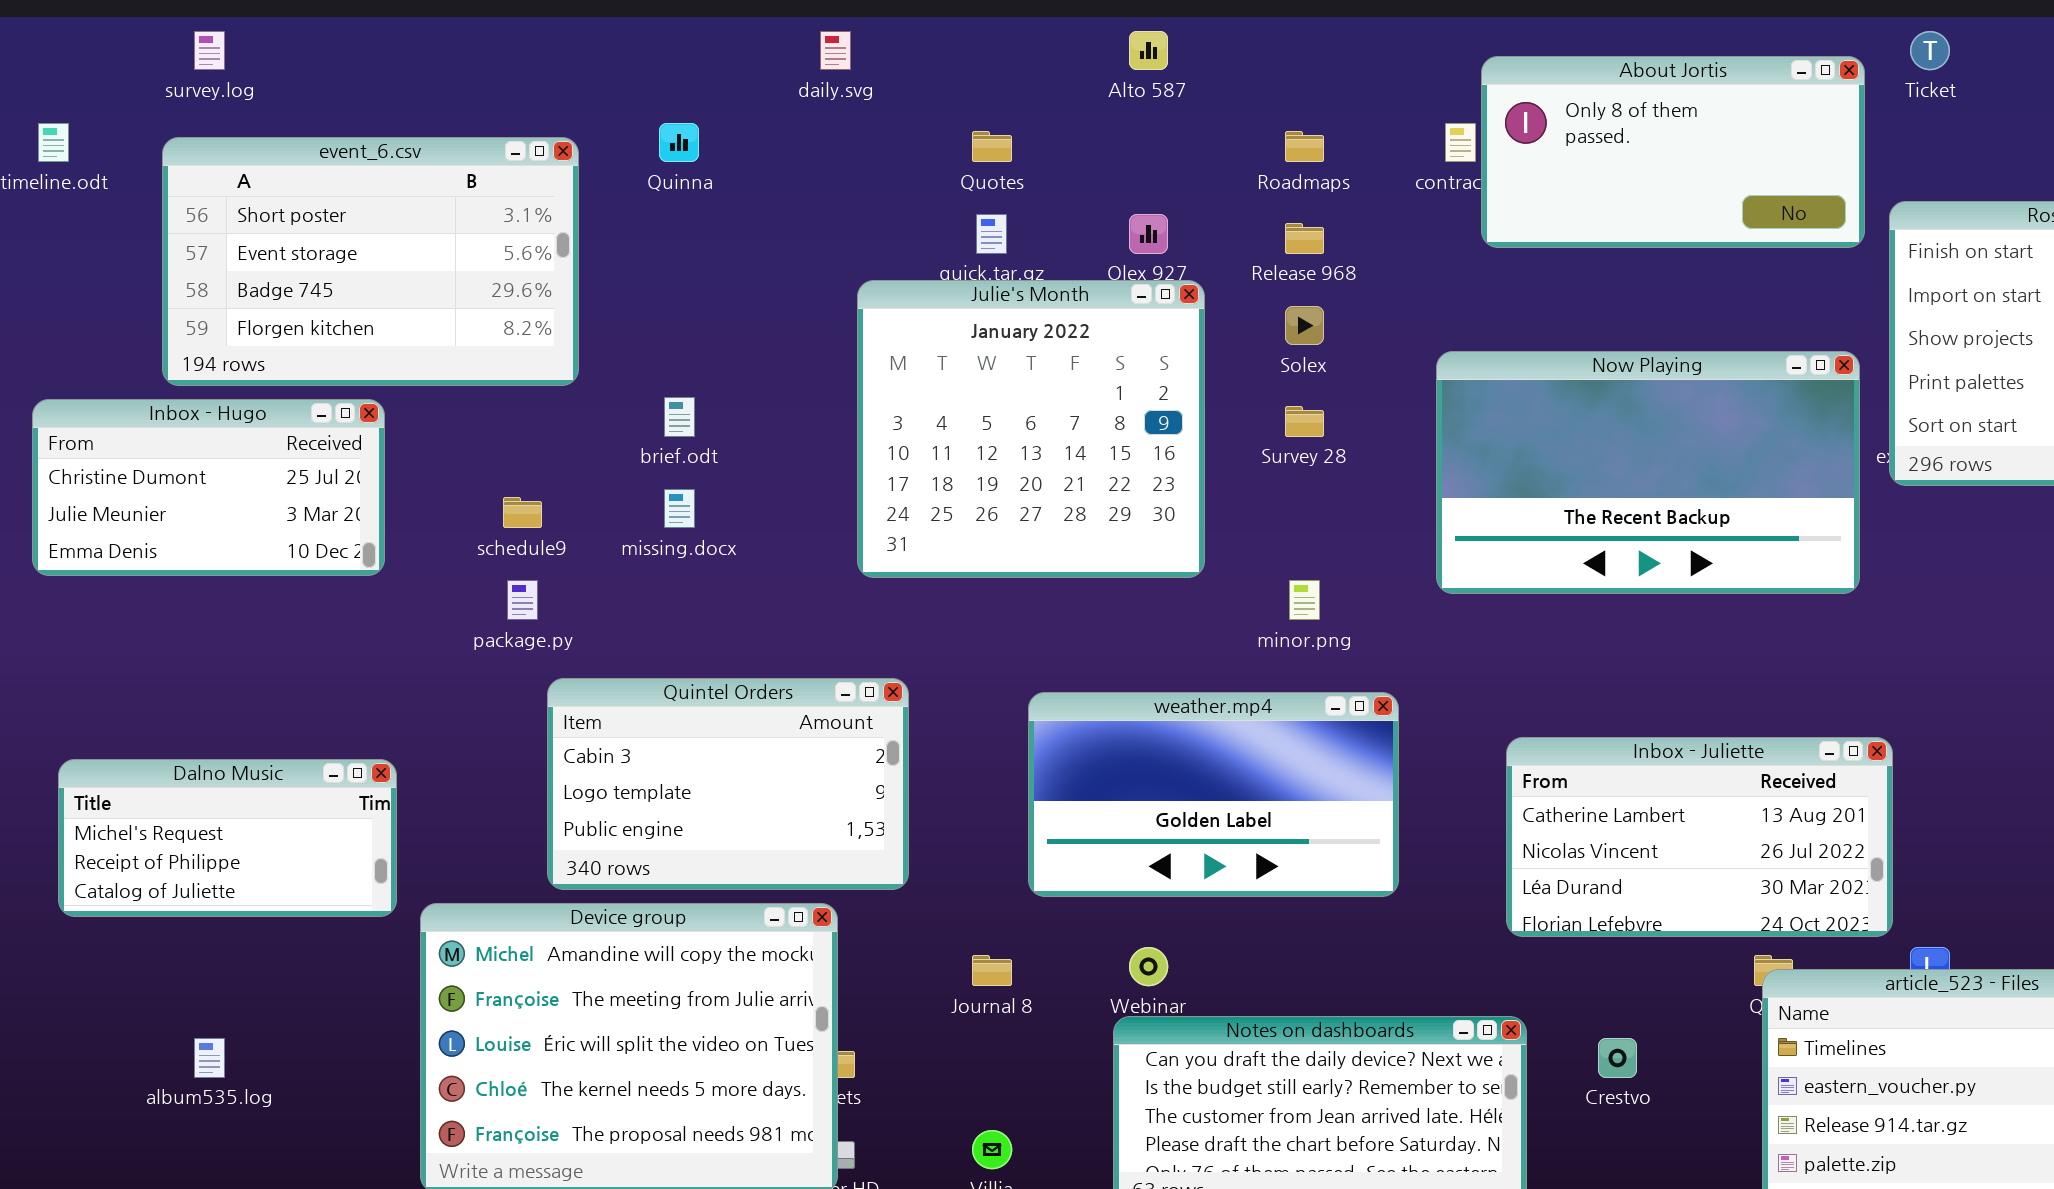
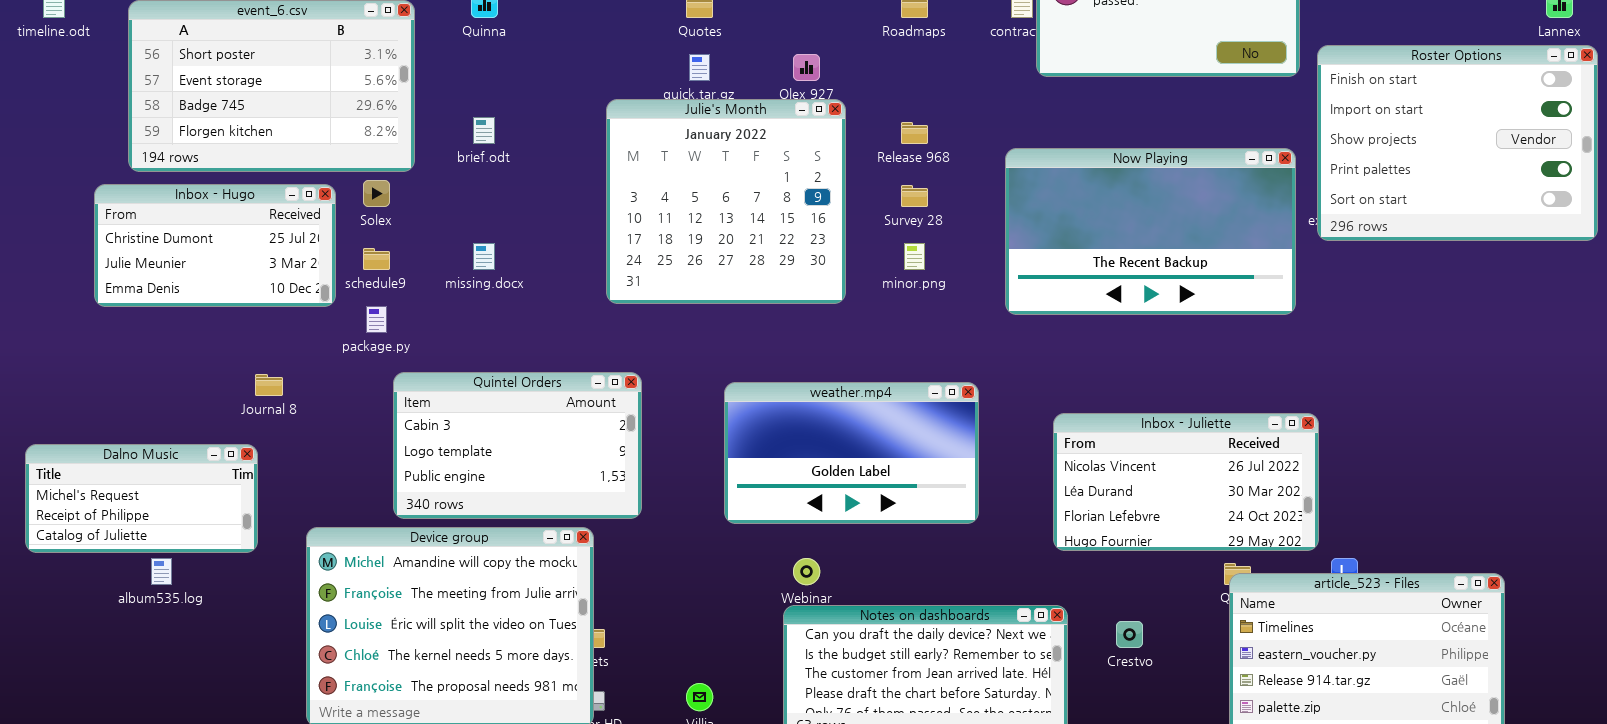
Release 968: [1285,223,1324,254] -> [901,122,928,144], moved
Solex: [1285,306,1324,345] -> [363,180,390,207], moved
brief.odt: [664,397,695,437] -> [473,117,495,144], moved
Inbox - Hugo: [32,399,385,576] -> [94,184,336,307], moved
minor.png: [1289,580,1320,620] -> [904,243,925,270], moved
Inbox - Juliette: [1506,737,1893,937] -> [1053,413,1319,551], scrolled down 1 row
Dalno Music: [58,759,397,917] -> [25,444,258,553], moved
Journal 8: [972,955,1012,986] -> [255,374,283,396], moved
album535.log: [194,1038,225,1078] -> [151,558,172,585], moved

